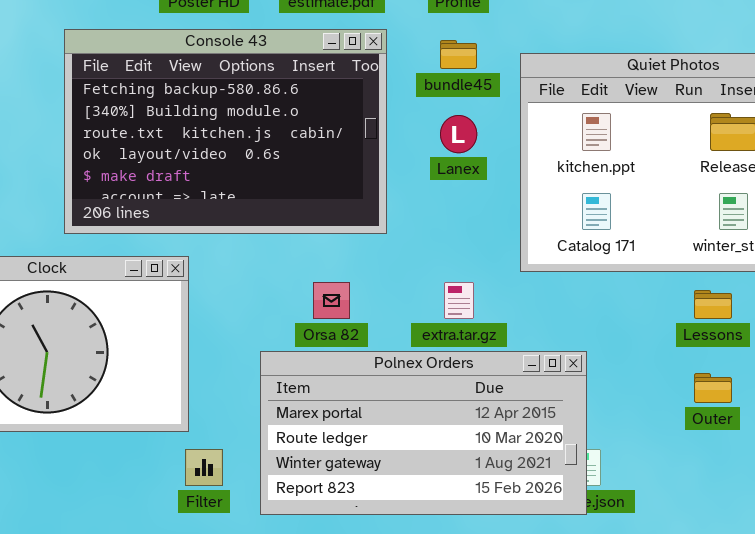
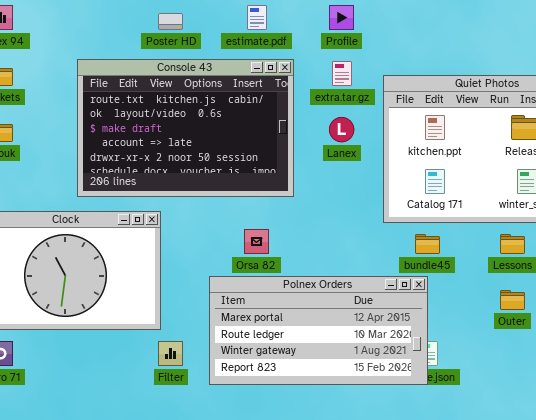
Console 43: [64,29,387,234] -> [77,59,294,197], scrolled down 2 rows
bundle45: [440,40,477,69] -> [415,234,440,254], moved
extra.tar.gz: [444,282,474,319] -> [332,61,352,86], moved

